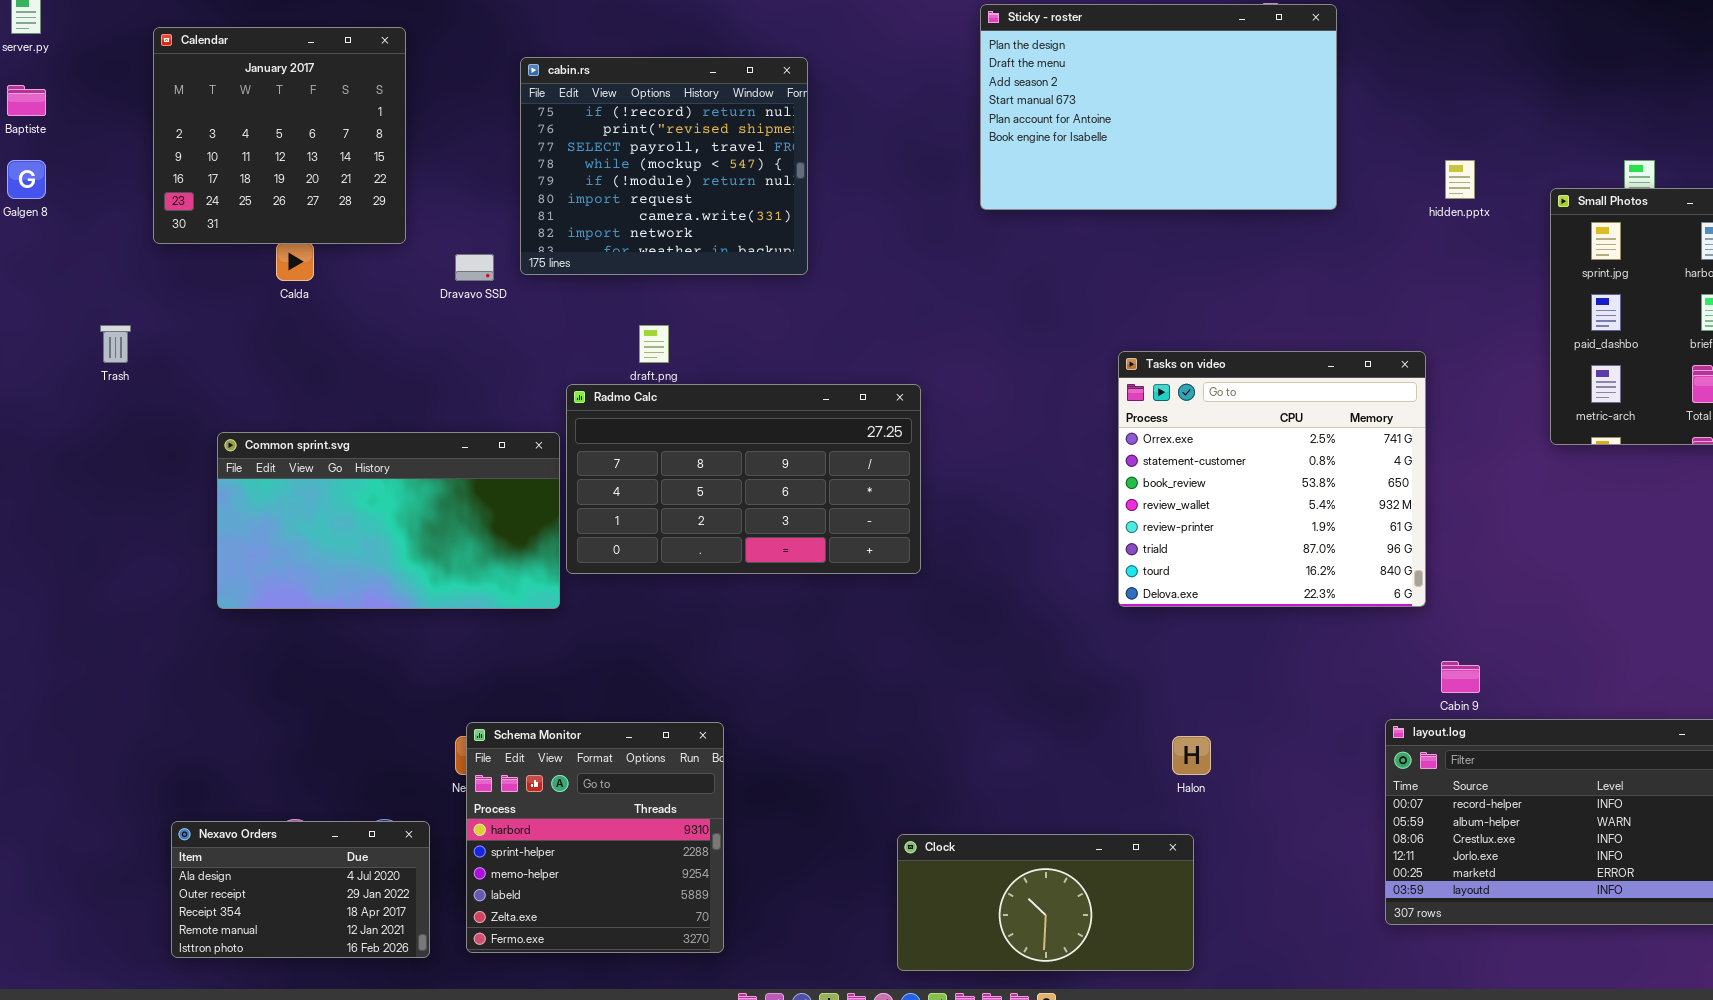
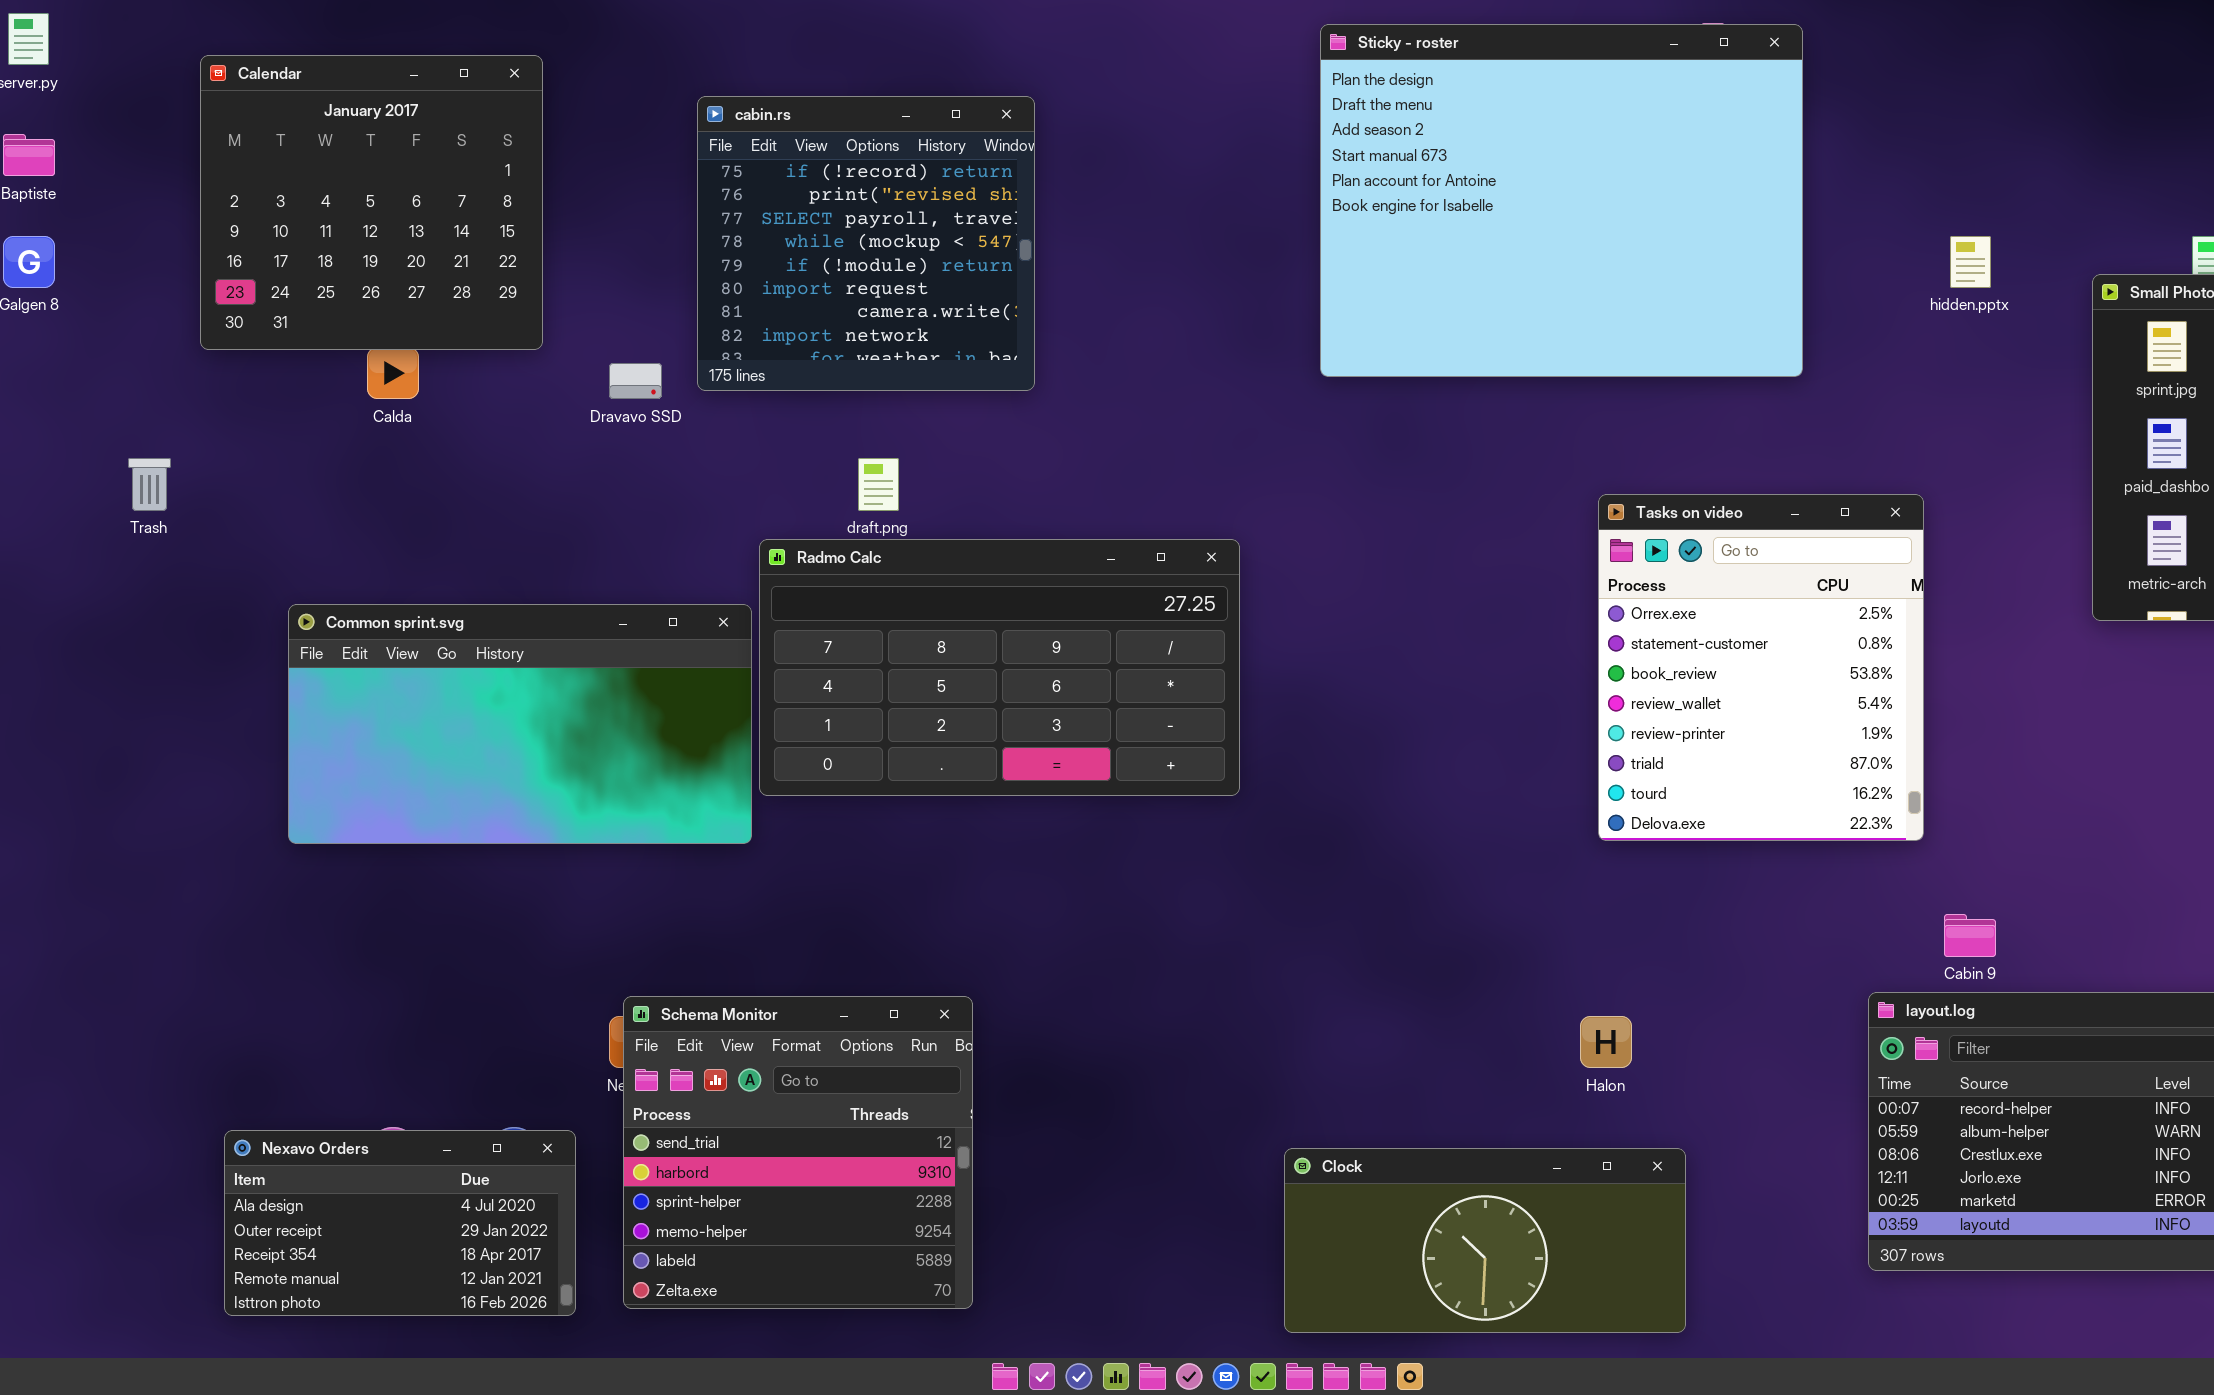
Sticky - roster: [980,4,1337,210] -> [1320,24,1803,377], resized
cabin.rs: [520,57,808,275] -> [697,96,1035,391], resized
Tasks on video: [1118,351,1426,607] -> [1598,494,1924,841], resized
Schema Monitor: [466,722,724,953] -> [623,996,973,1309], scrolled up 1 row
Clock: [897,834,1194,971] -> [1284,1148,1686,1333], moved

